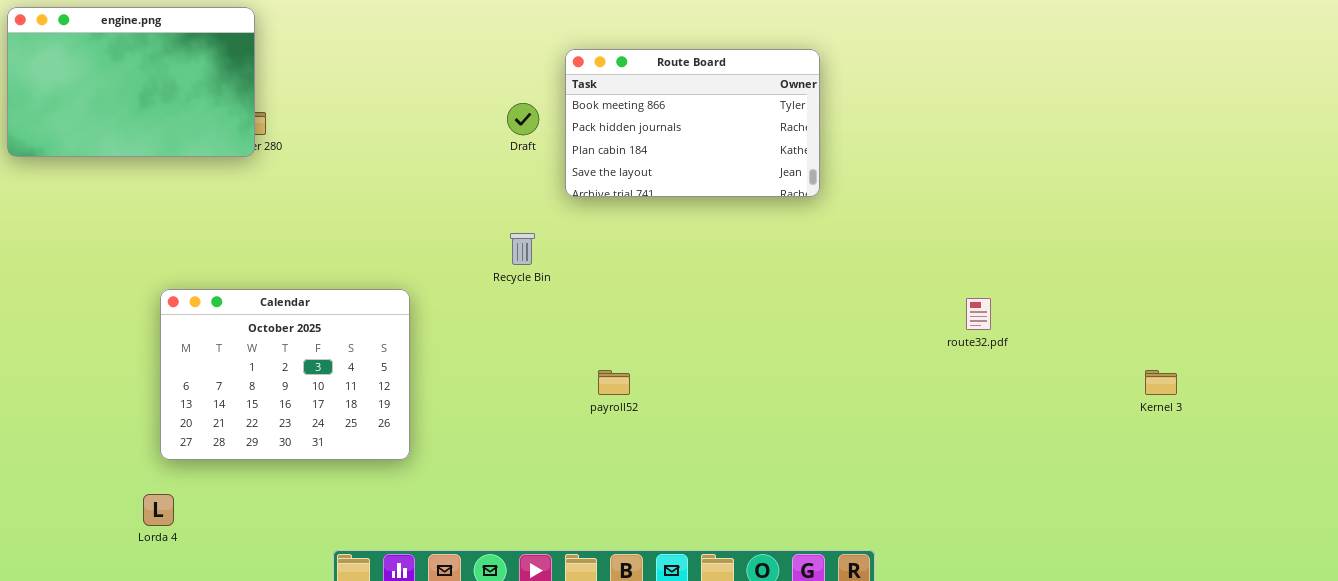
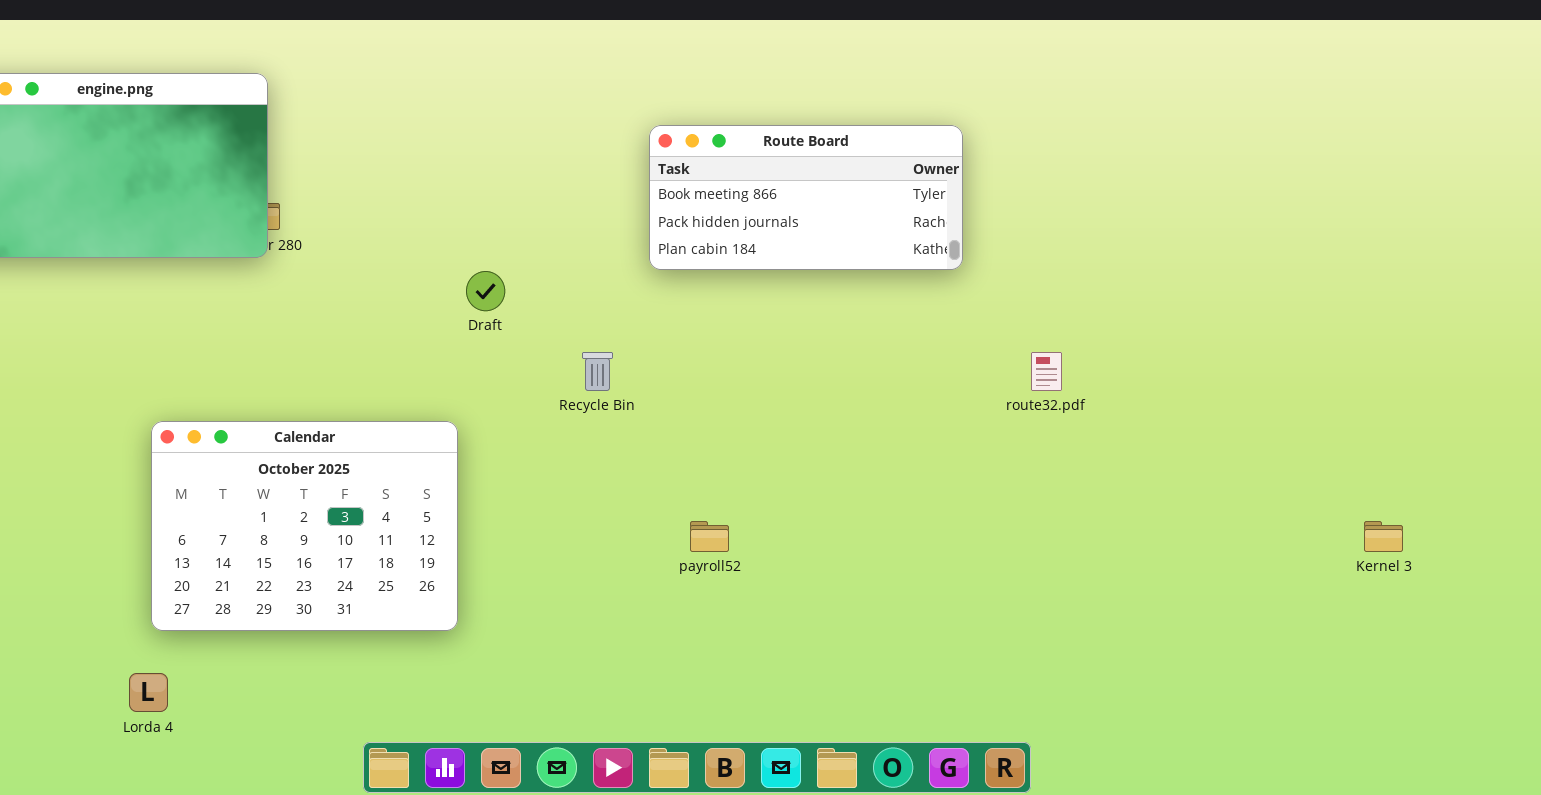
Route Board: [565,49,820,197] -> [649,125,963,270], resized
Draft: [507,103,539,135] -> [466,271,505,311], moved
route32.pdf: [966,298,991,330] -> [1031,352,1062,391], moved

